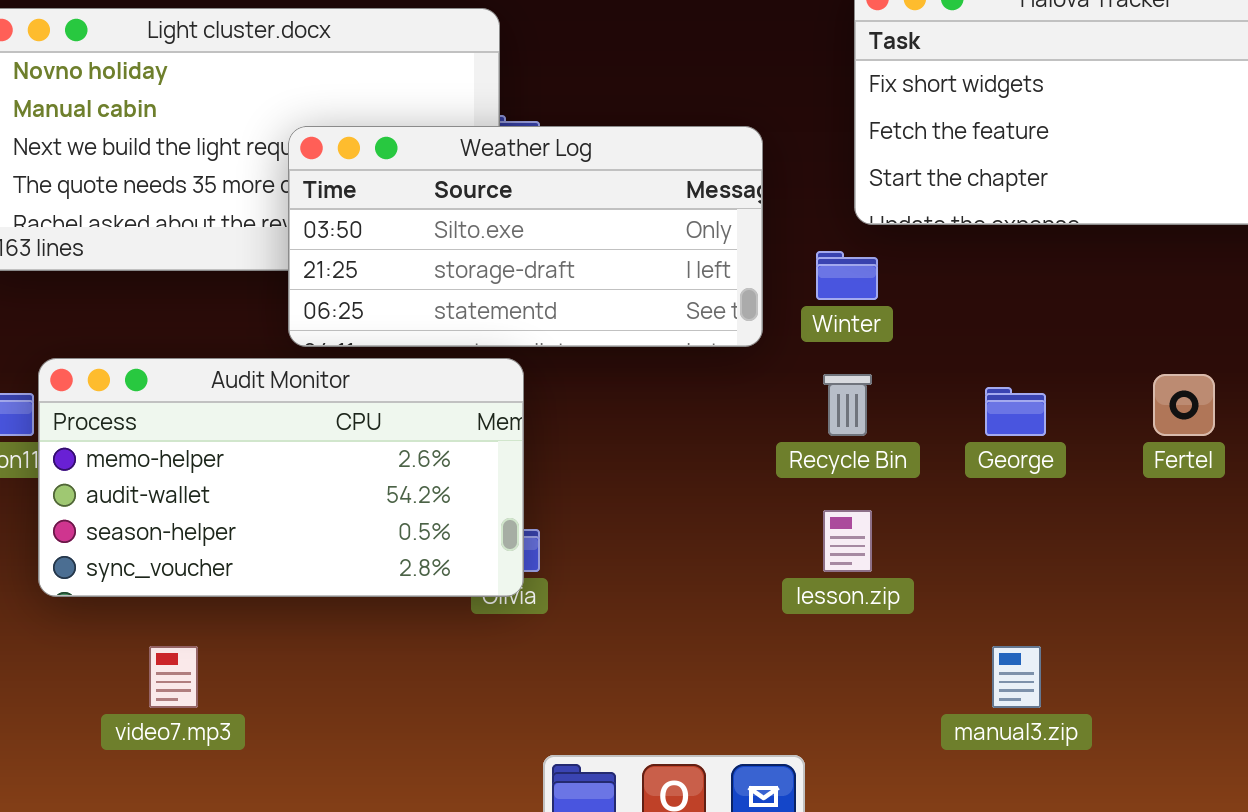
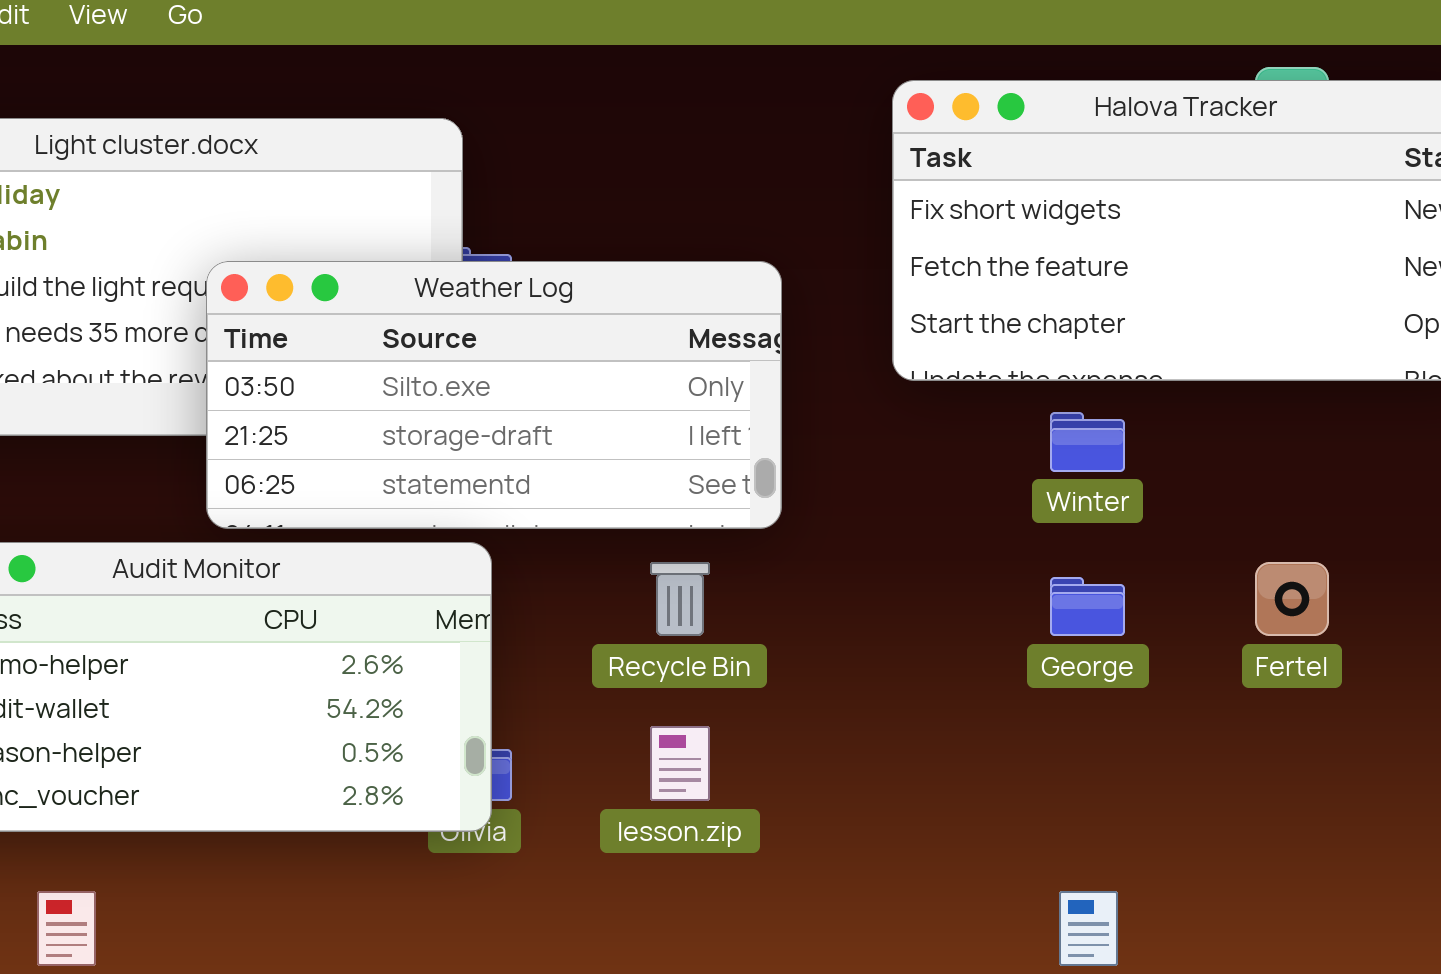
Winter: [816,251,878,300] -> [1050,412,1125,472], moved
Recycle Bin: [823,374,872,436] -> [650,562,710,636], moved
lesson.zip: [823,510,872,572] -> [650,726,710,801], moved

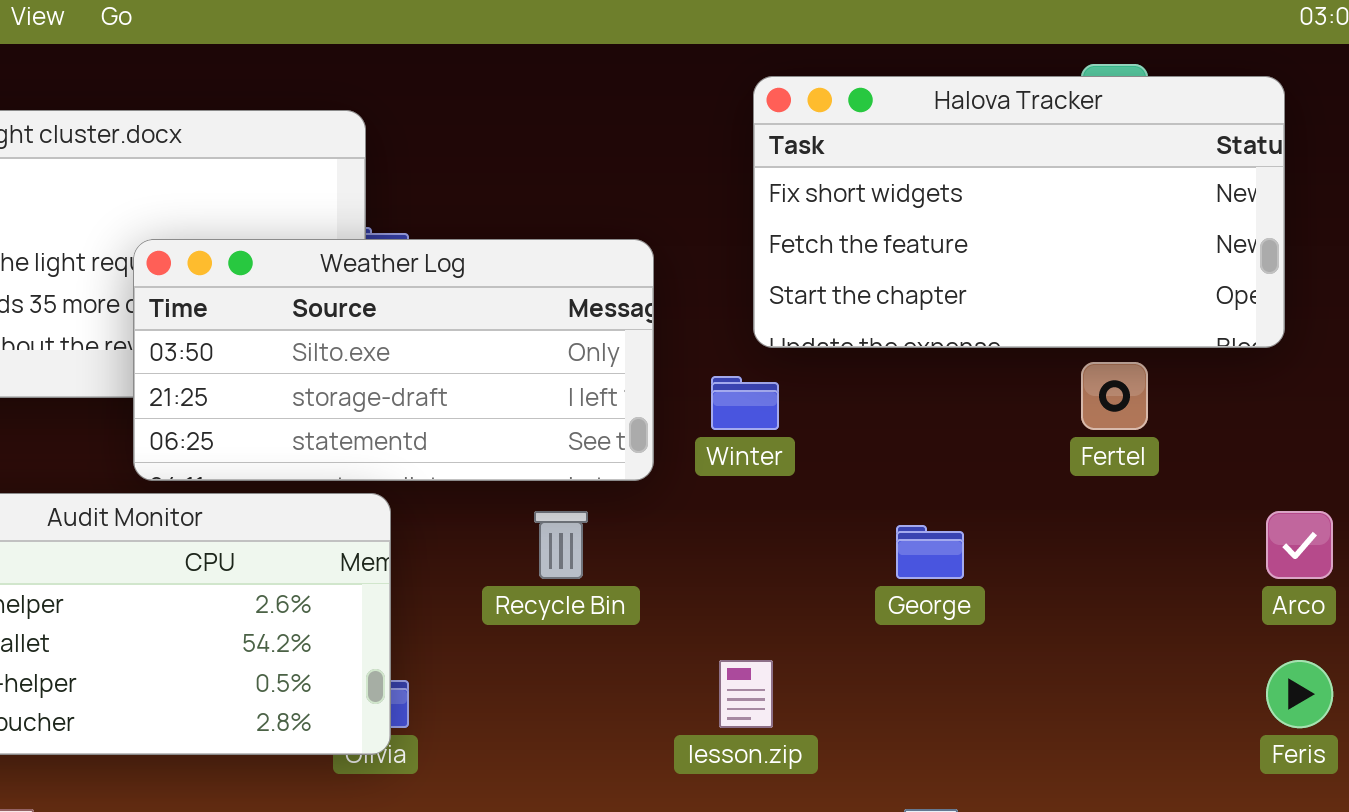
Winter: [1050,412,1125,472] -> [711,376,779,430], moved
Fertel: [1255,562,1329,636] -> [1081,362,1148,430], moved
lesson.zip: [650,726,710,801] -> [719,660,773,728], moved

